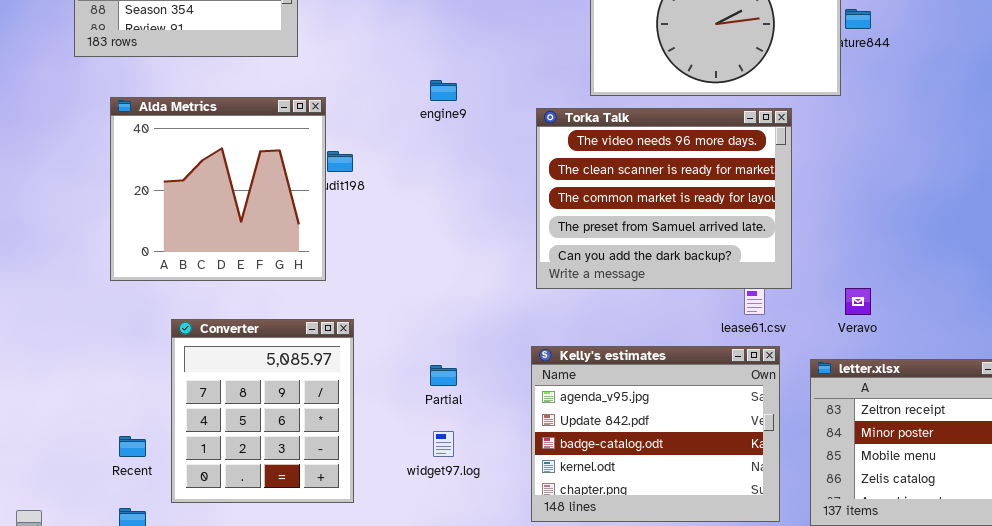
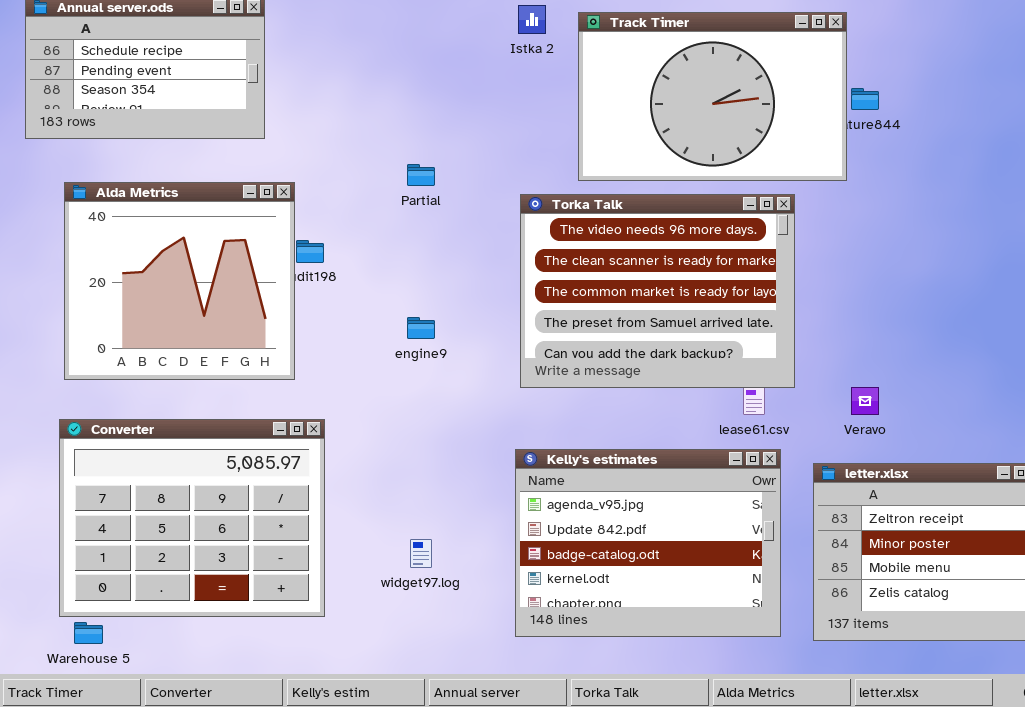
engine9: [430,80,457,101] -> [407,317,435,339], moved
Converter: [171,319,354,503] -> [59,419,325,617], resized
Partial: [430,365,457,386] -> [407,164,435,186], moved

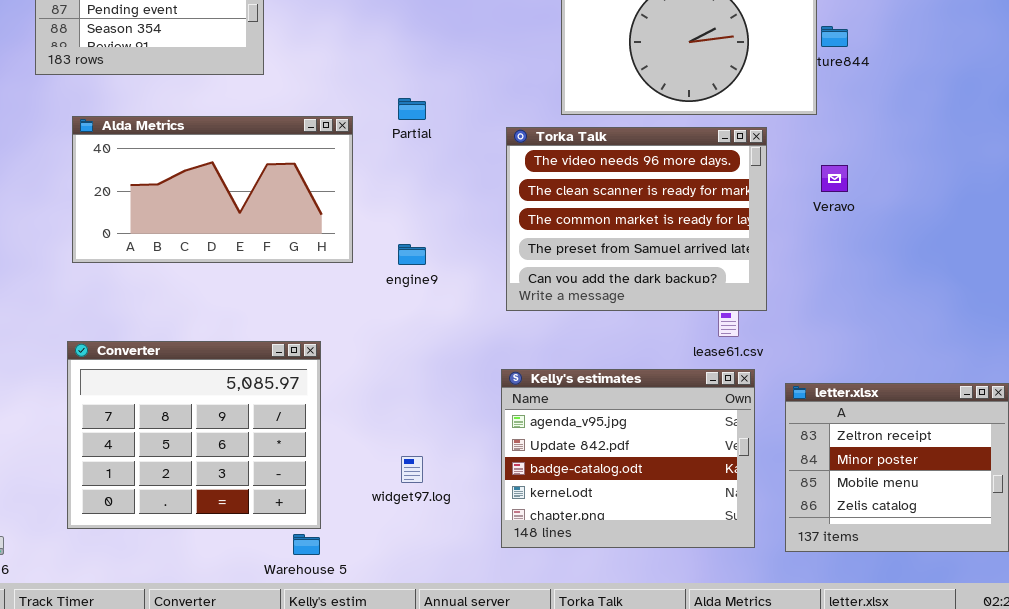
Alda Metrics: [64,182,295,380] -> [72,116,353,263], resized
Veravo: [851,387,879,415] -> [821,165,848,192], moved
Warehouse 5: [74,622,103,644] -> [293,534,320,555], moved

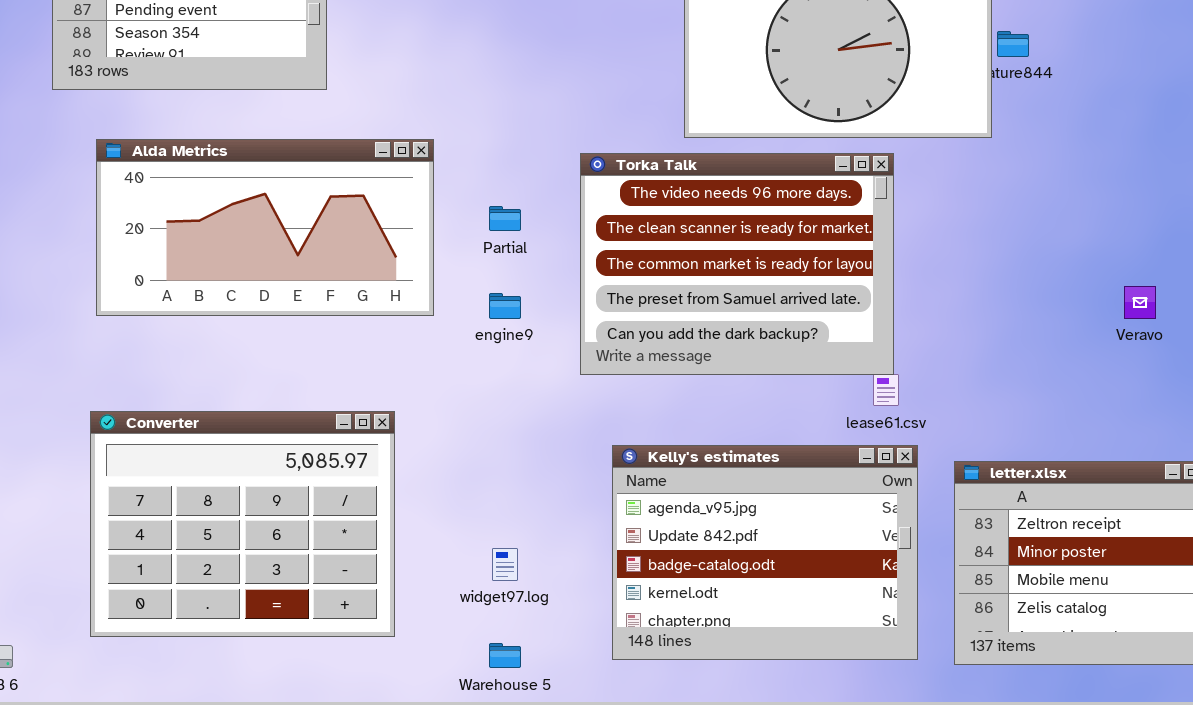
Partial: [398,98,426,120] -> [489,206,521,231], moved
Torka Talk: [506,127,767,311] -> [580,153,894,375], moved
Veravo: [821,165,848,192] -> [1124,286,1156,319], moved
Warehouse 5: [293,534,320,555] -> [489,643,521,668], moved

